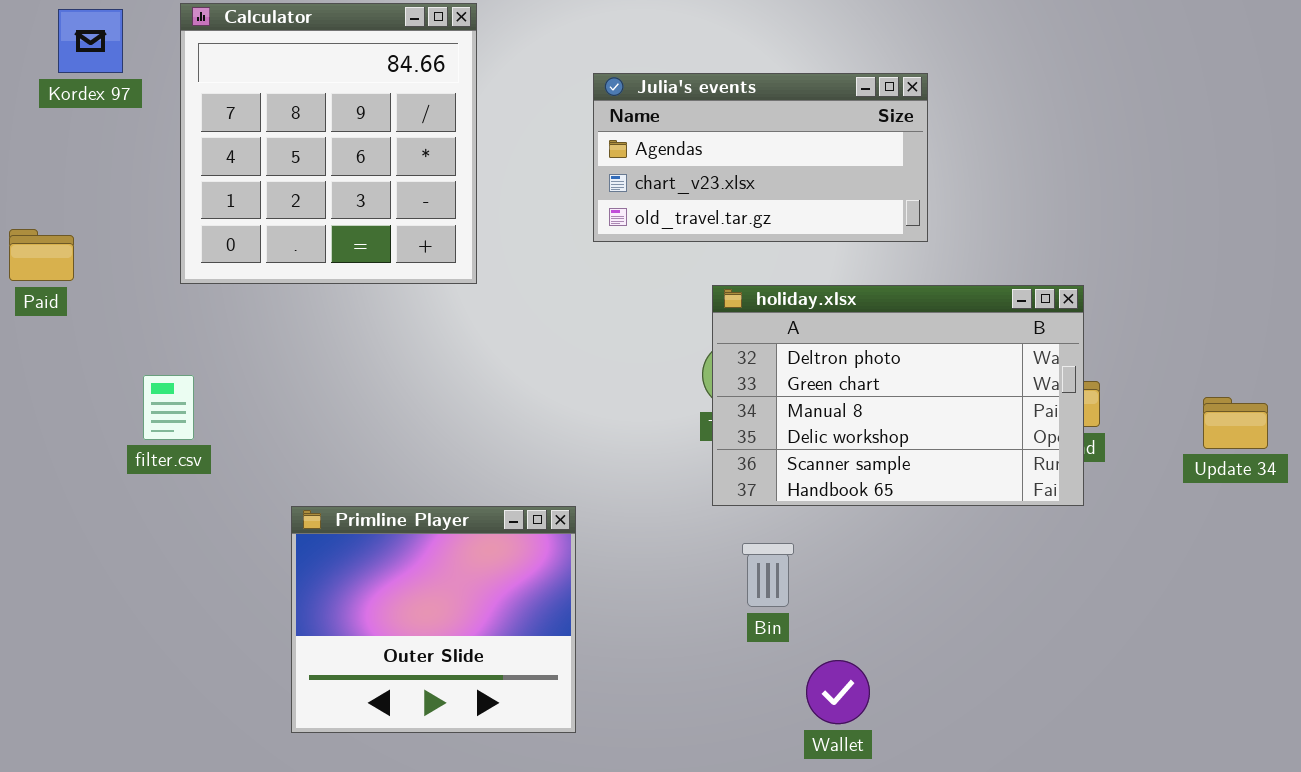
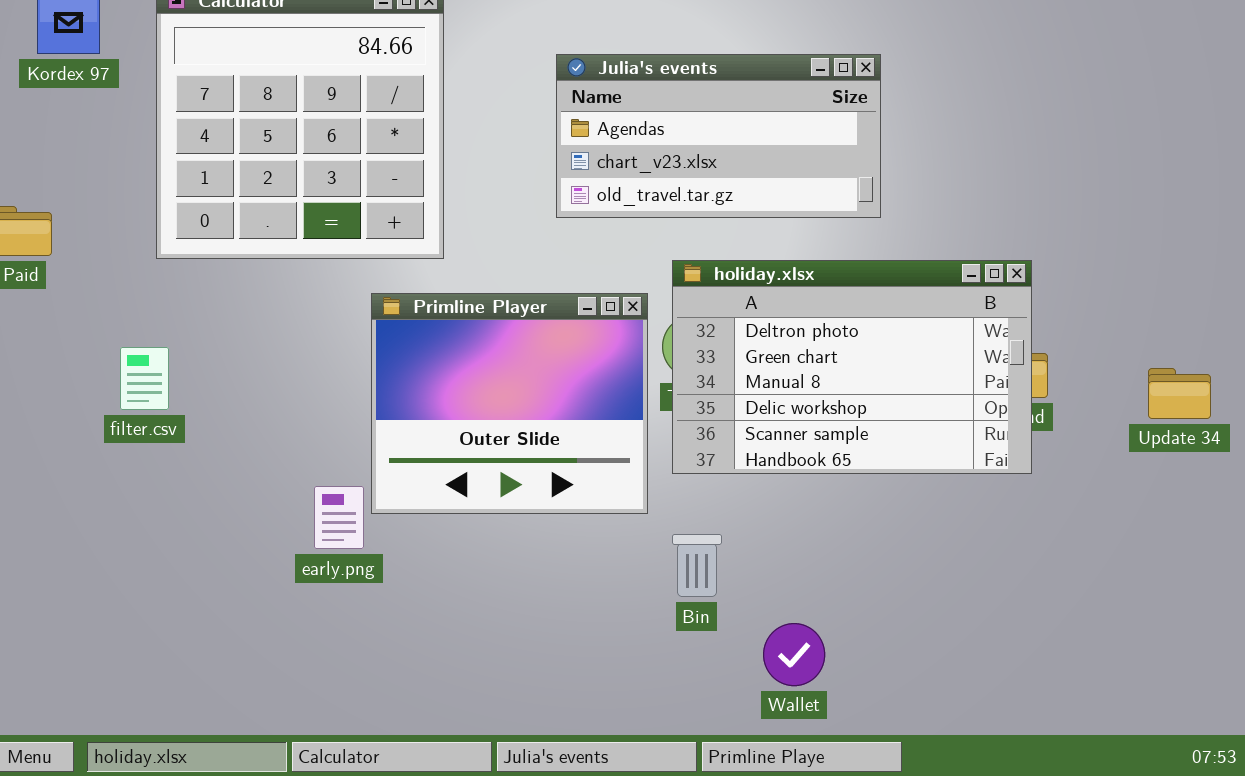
Primline Player: [291,506,576,733] -> [371,293,648,514], moved
Bin: [742,543,794,607] -> [672,534,722,597], moved

